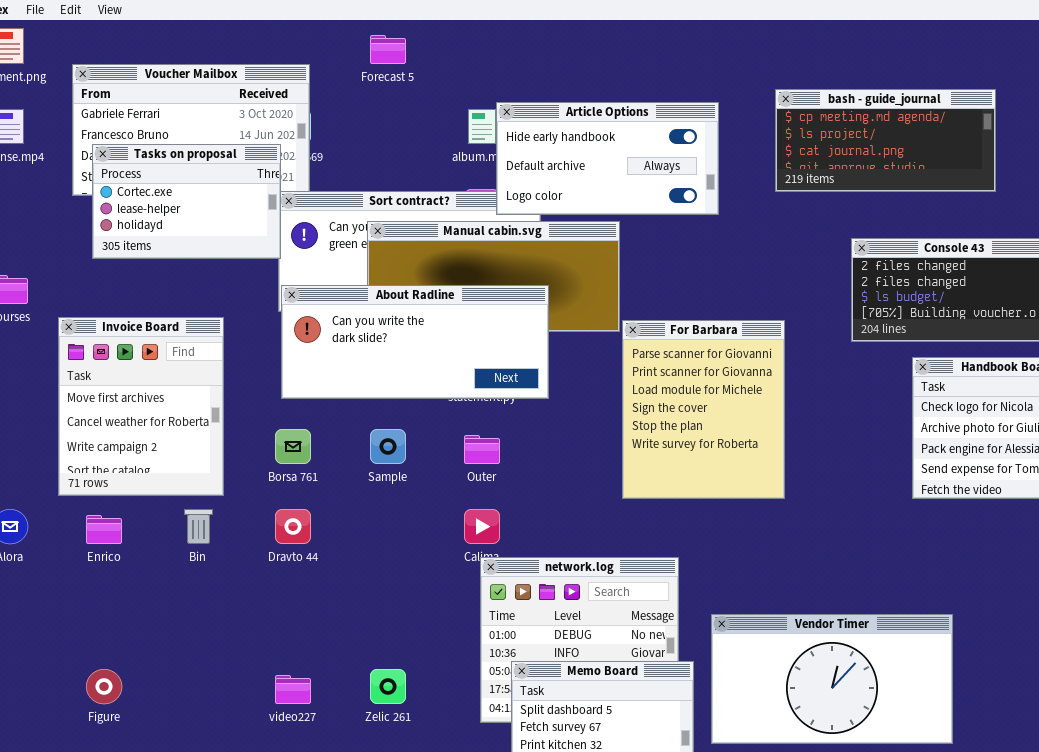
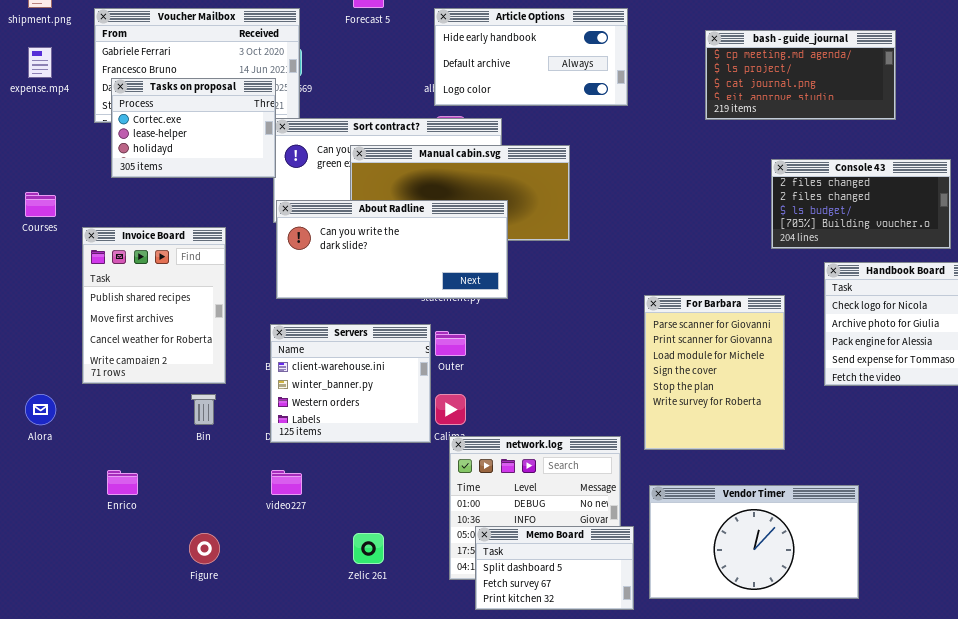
Article Options: [496,102,719,215] -> [434,8,628,106], moved
Invoice Board: [58,317,224,496] -> [82,227,226,384], scrolled up 1 row
For Barbara: [622,320,785,499] -> [644,295,785,450], moved
Servers: none -> [270,324,431,443], opened
Enrico: [86,515,122,544] -> [107,470,138,495], moved
Figure: [86,669,122,704] -> [189,533,220,564], moved
video227: [275,675,311,704] -> [271,470,302,495], moved

